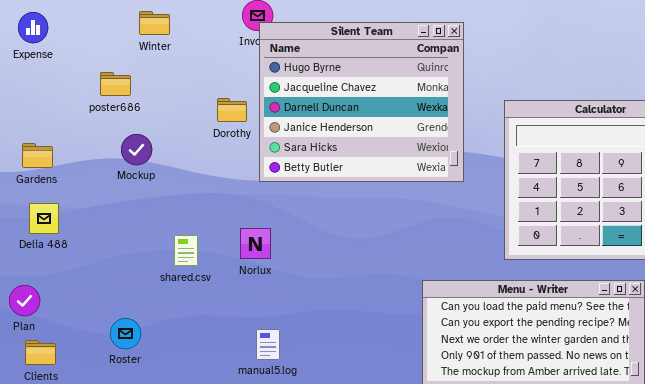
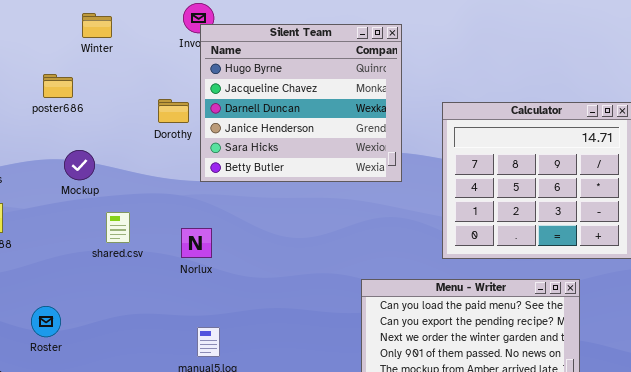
Mockup: [121,134,152,165] -> [64,150,95,180], moved
shared.csv: [174,235,198,266] -> [106,212,130,243], moved
Roster: [110,318,141,349] -> [31,306,61,337], moved

